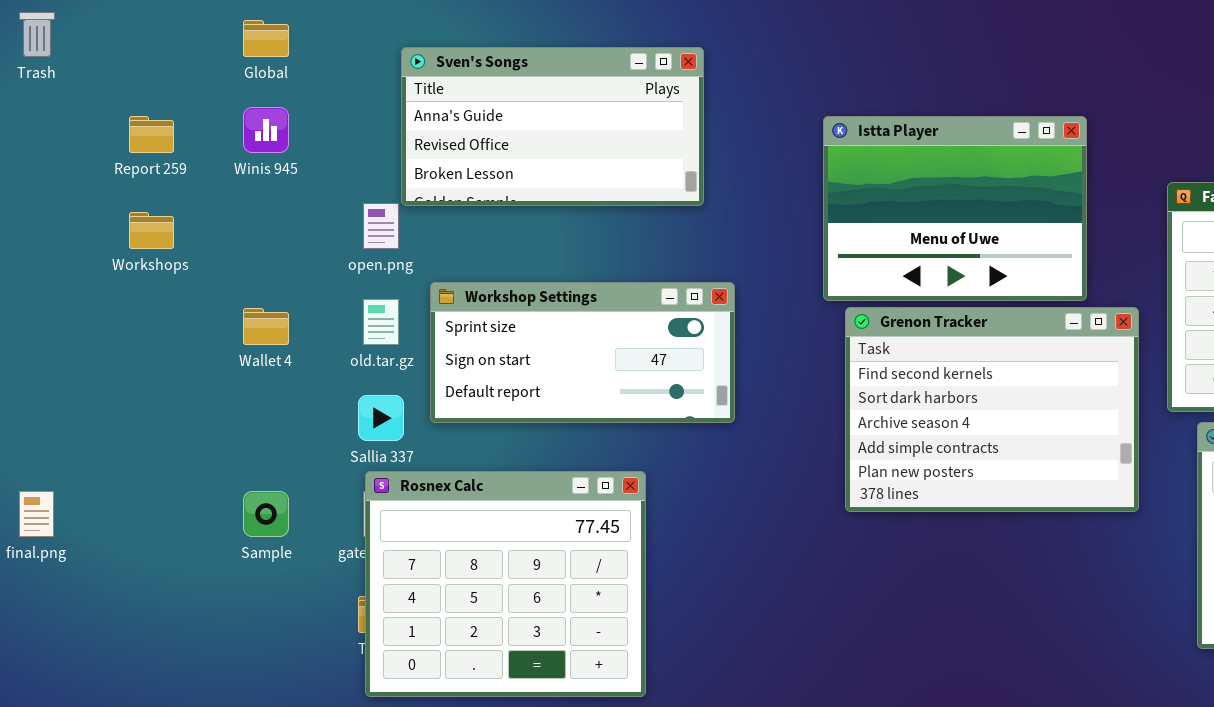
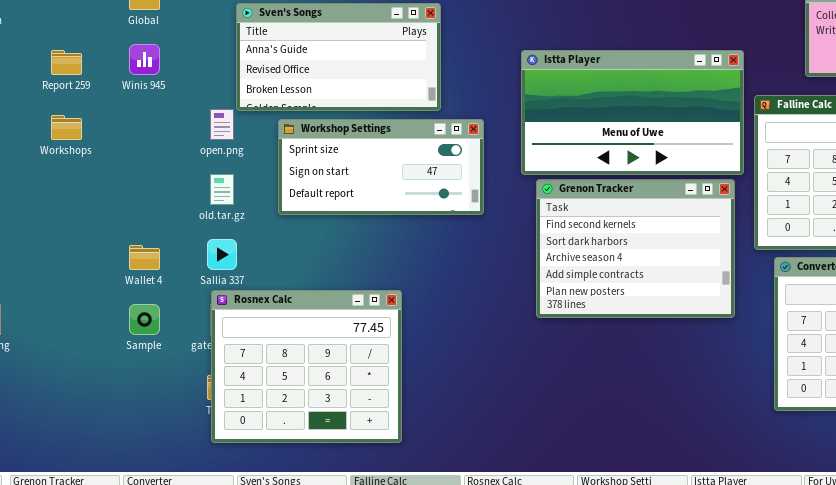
Istta Player: [823,116,1087,301] -> [521,50,744,175], resized
Workshop Settings: [430,282,735,423] -> [278,119,484,215], moved
Wallet 4: [243,308,289,345] -> [129,245,160,270], moved

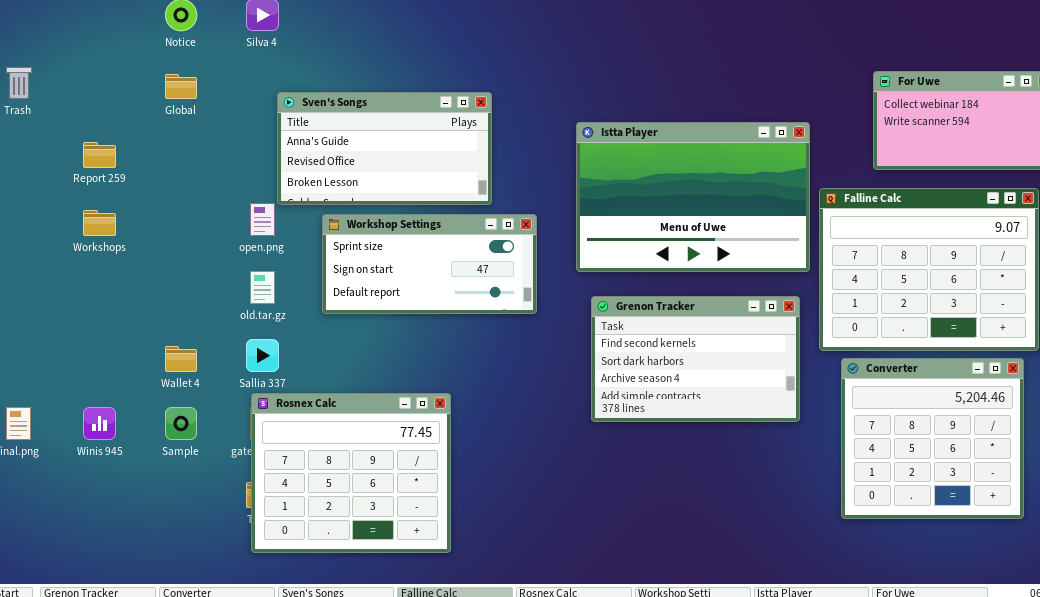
Winis 945: [129,44,160,75] -> [83,407,116,440], moved
Istta Player: [521,50,744,175] -> [576,122,810,272], resized
Grenon Tracker: [536,179,735,318] -> [591,296,800,422], resized

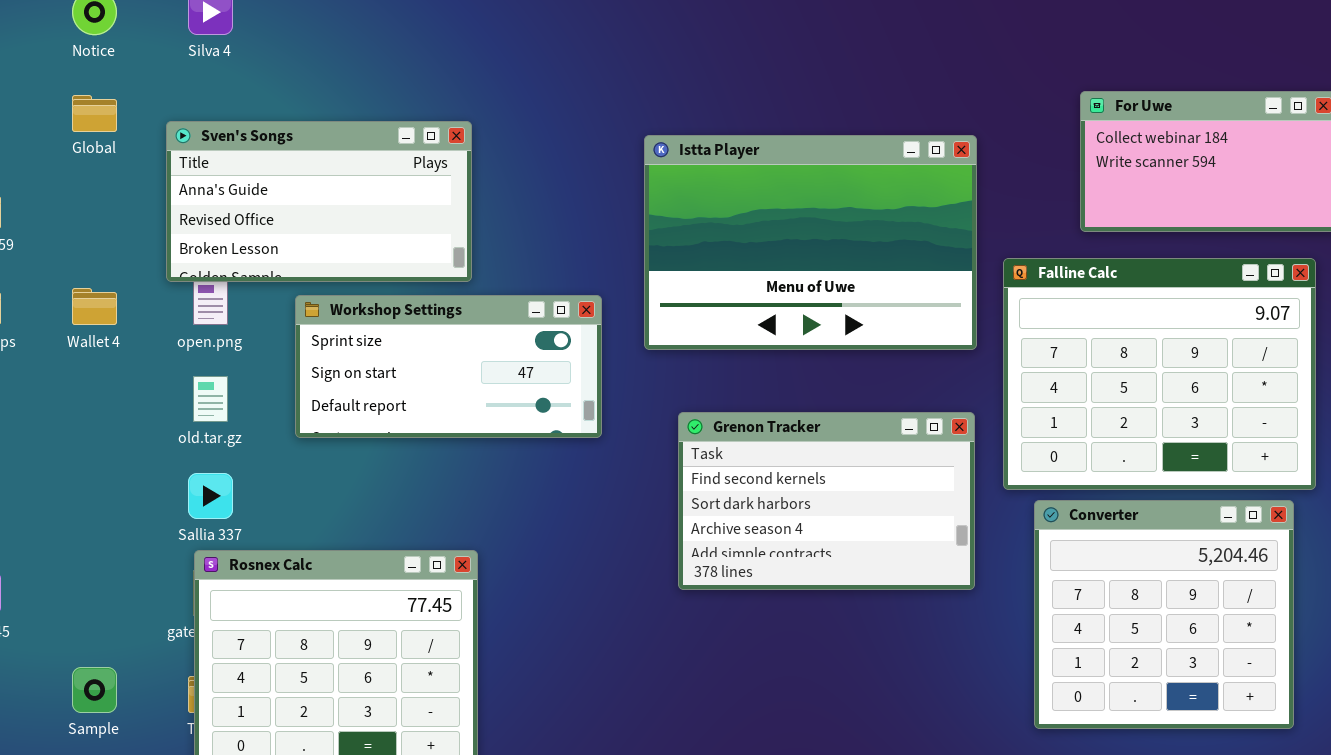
Sven's Songs: [277,92,492,205] -> [166,121,472,282], moved
Istta Player: [576,122,810,272] -> [644,135,977,350], moved
Wallet 4: [165,346,197,372] -> [72,288,117,325], moved
Sample: [165,407,197,440] -> [72,667,117,713], moved

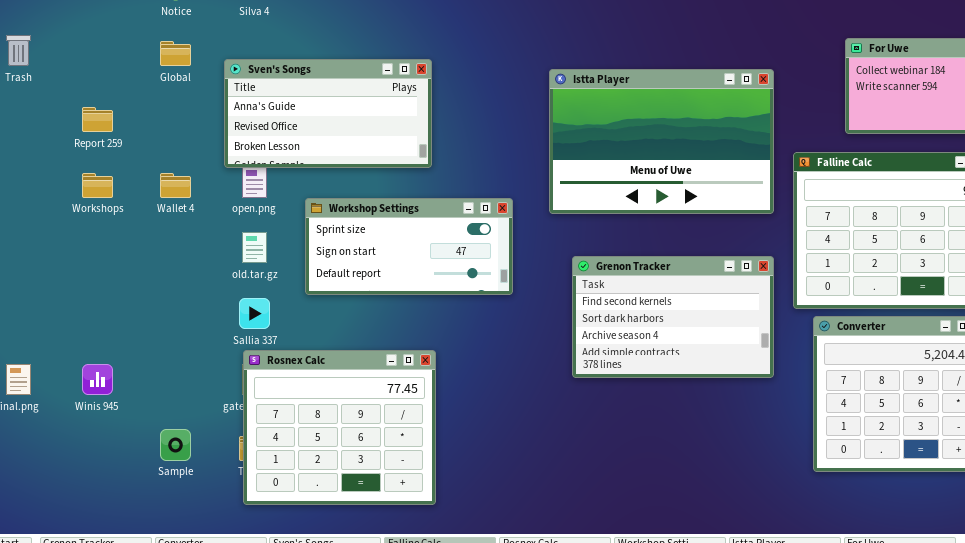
Workshop Settings: [295,295,602,438] -> [305,198,513,295], moved

